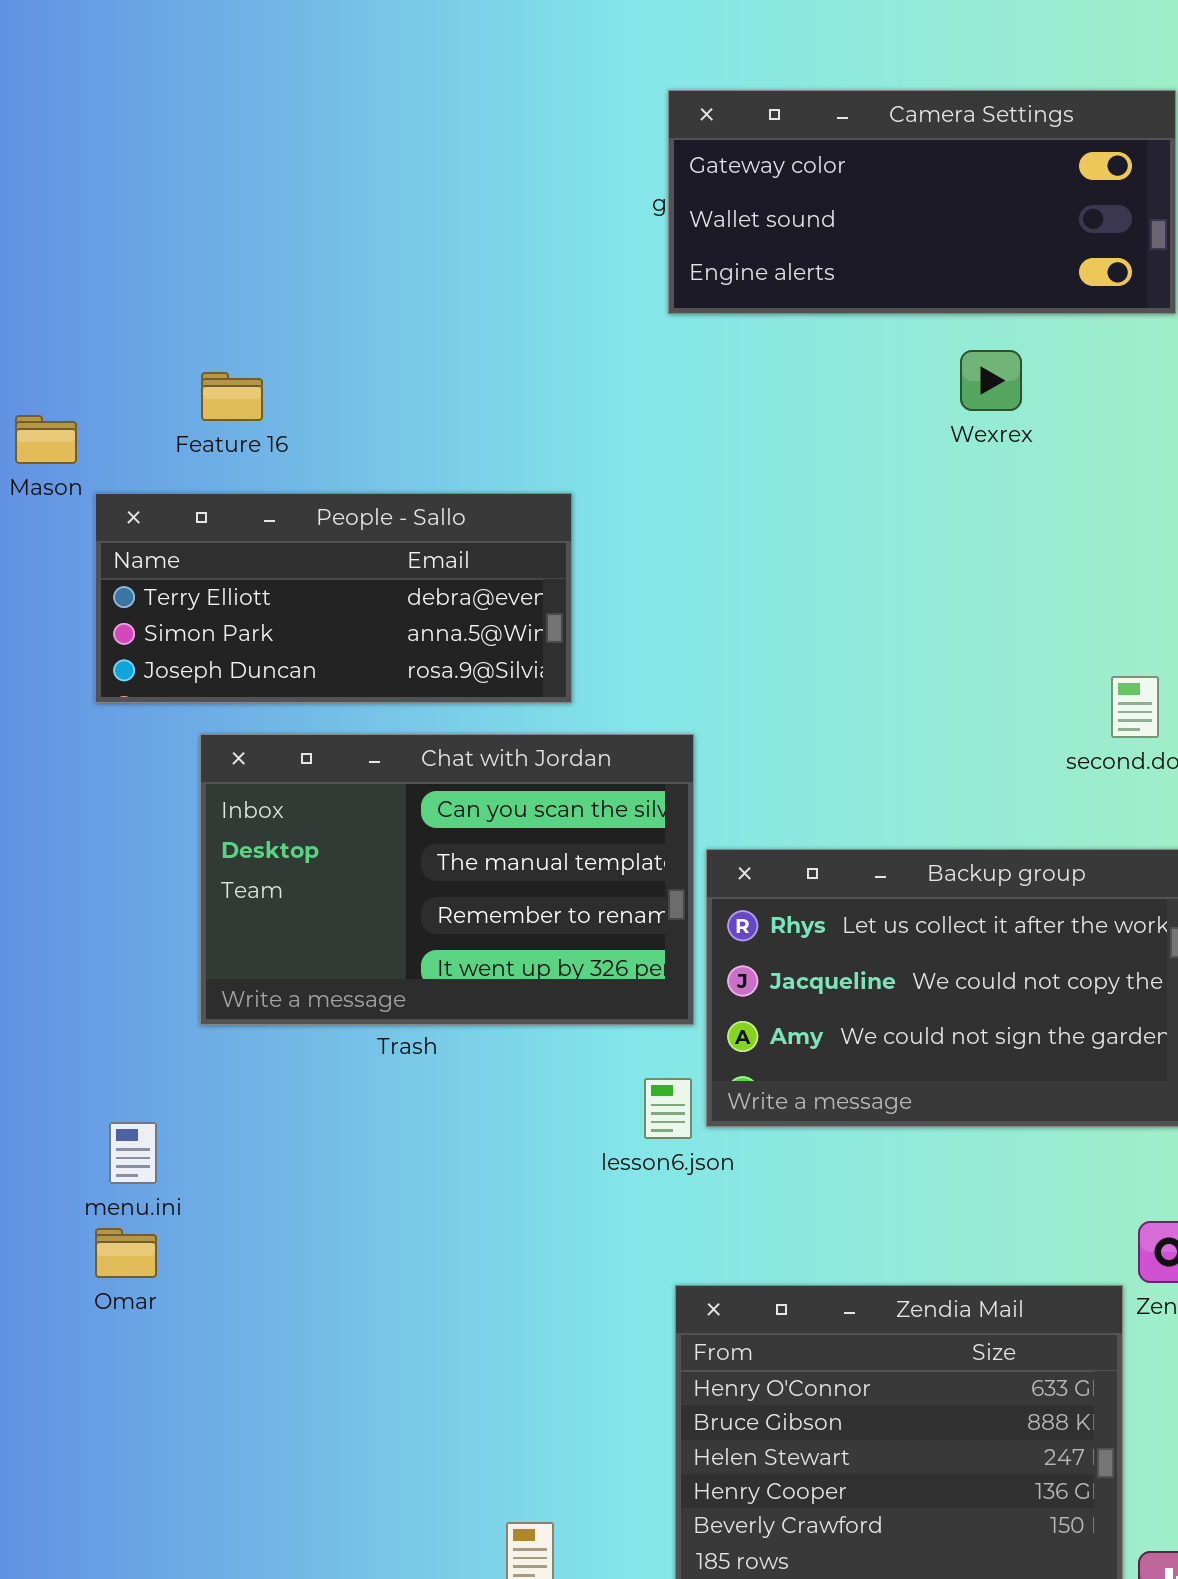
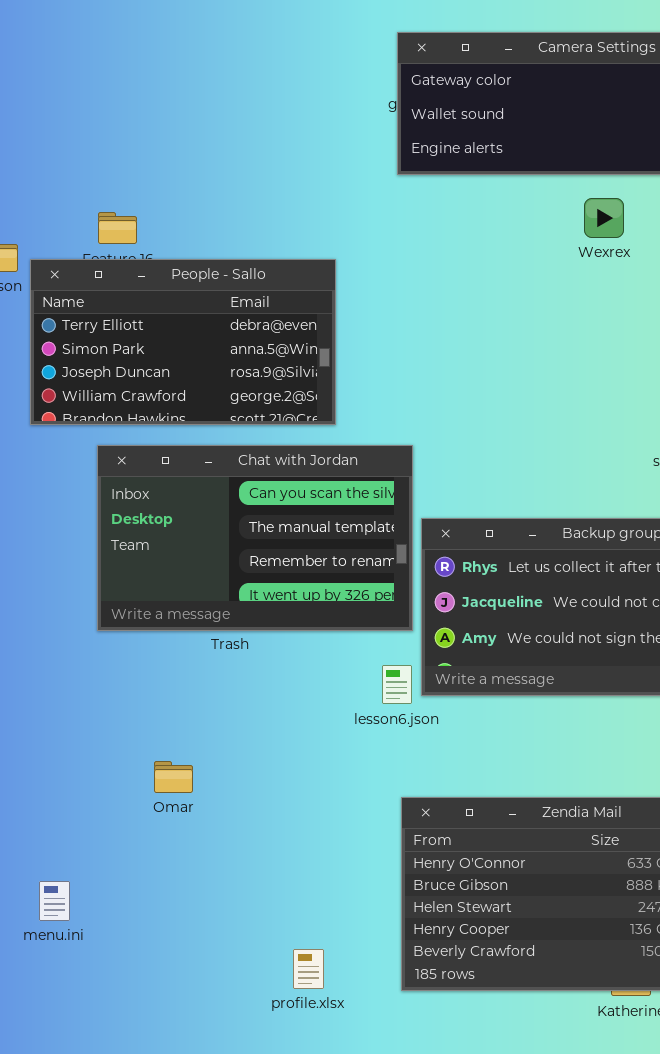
People - Sallo: [95,493,572,703] -> [30,259,336,425], resized
menu.ini: [109,1122,157,1184] -> [39,881,70,921], moved
Omar: [95,1228,157,1278] -> [154,761,193,793], moved

